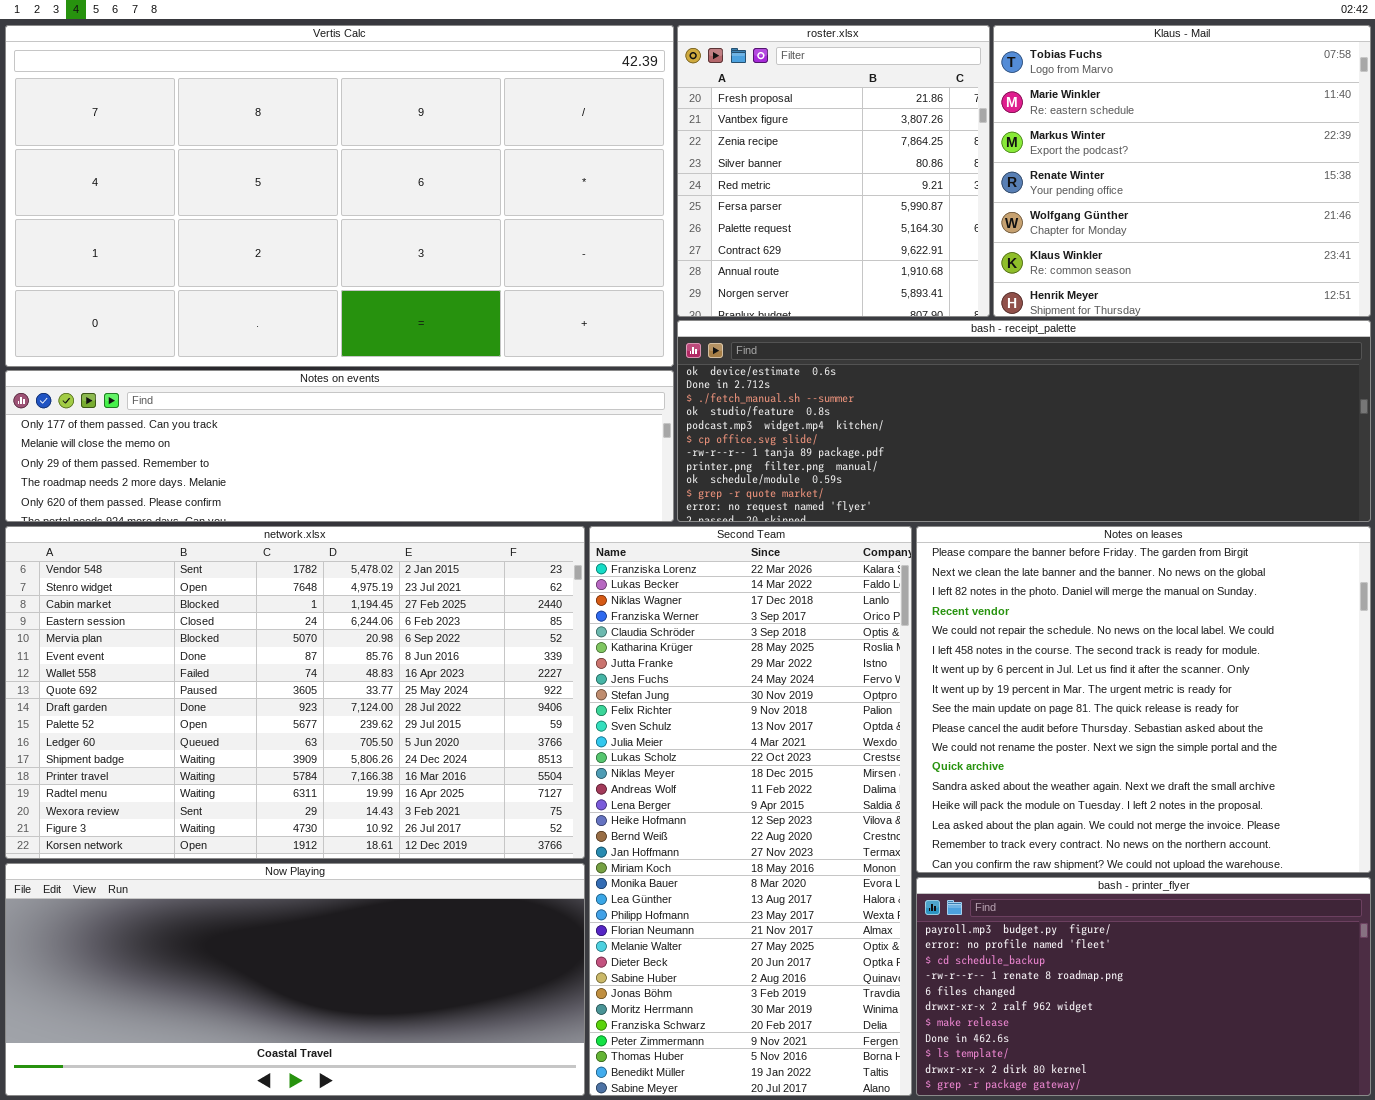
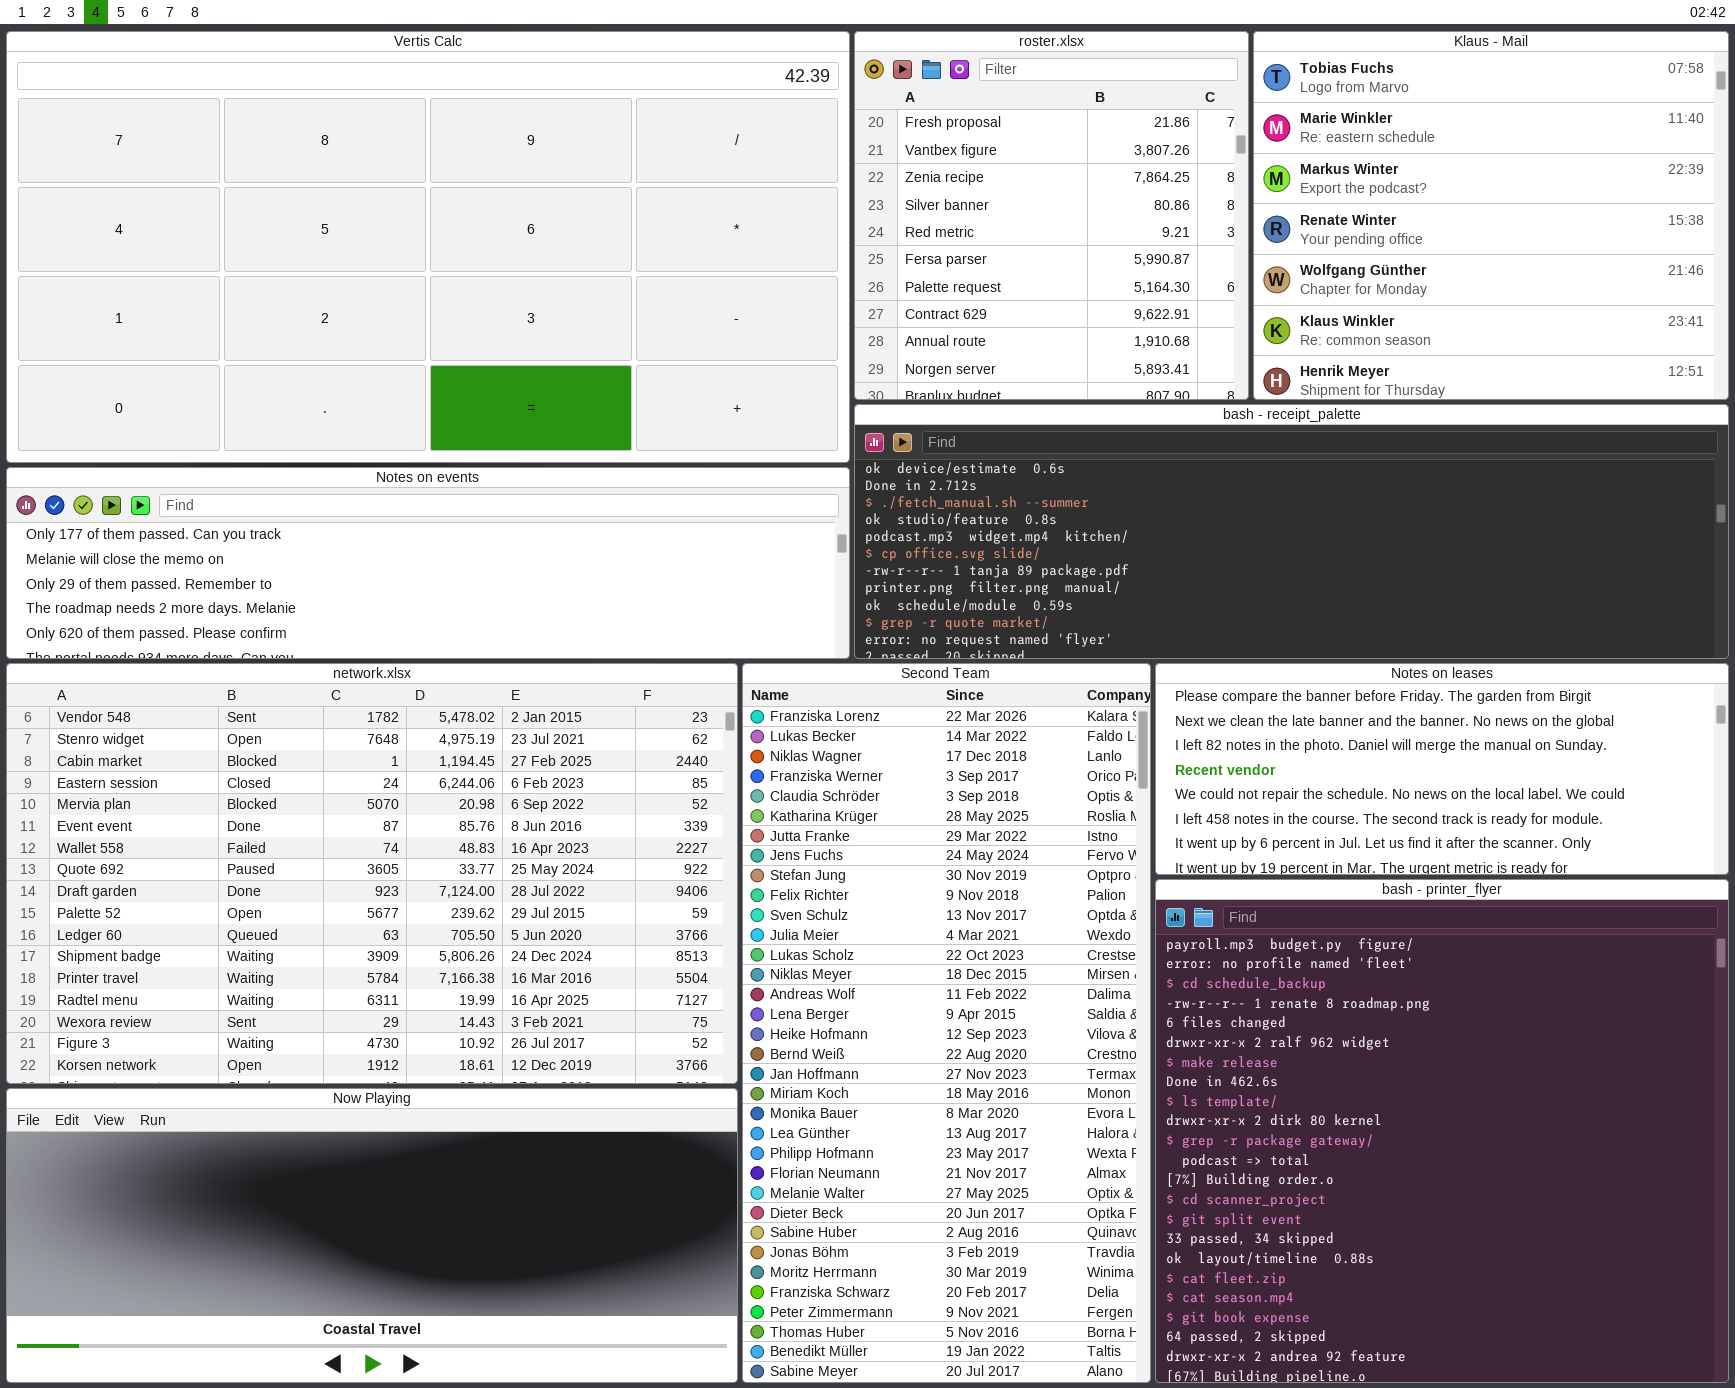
Notes on leases: [916,526,1371,873] -> [1155,663,1729,875], resized
bash - printer_flyer: [916,877,1371,1096] -> [1155,879,1729,1383], resized

